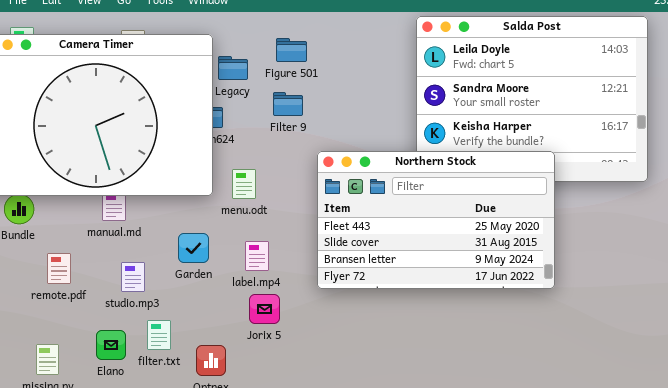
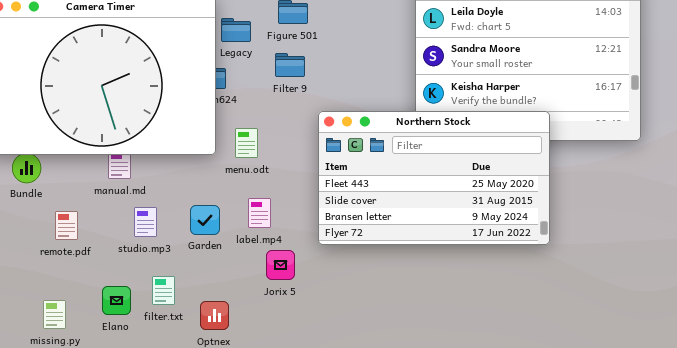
Garden: [178,233,209,263] -> [190,205,220,235], moved
studio.mp3: [121,262,145,292] -> [134,207,157,237], moved
Jorix 5: [249,294,280,324] -> [266,250,295,280], moved

